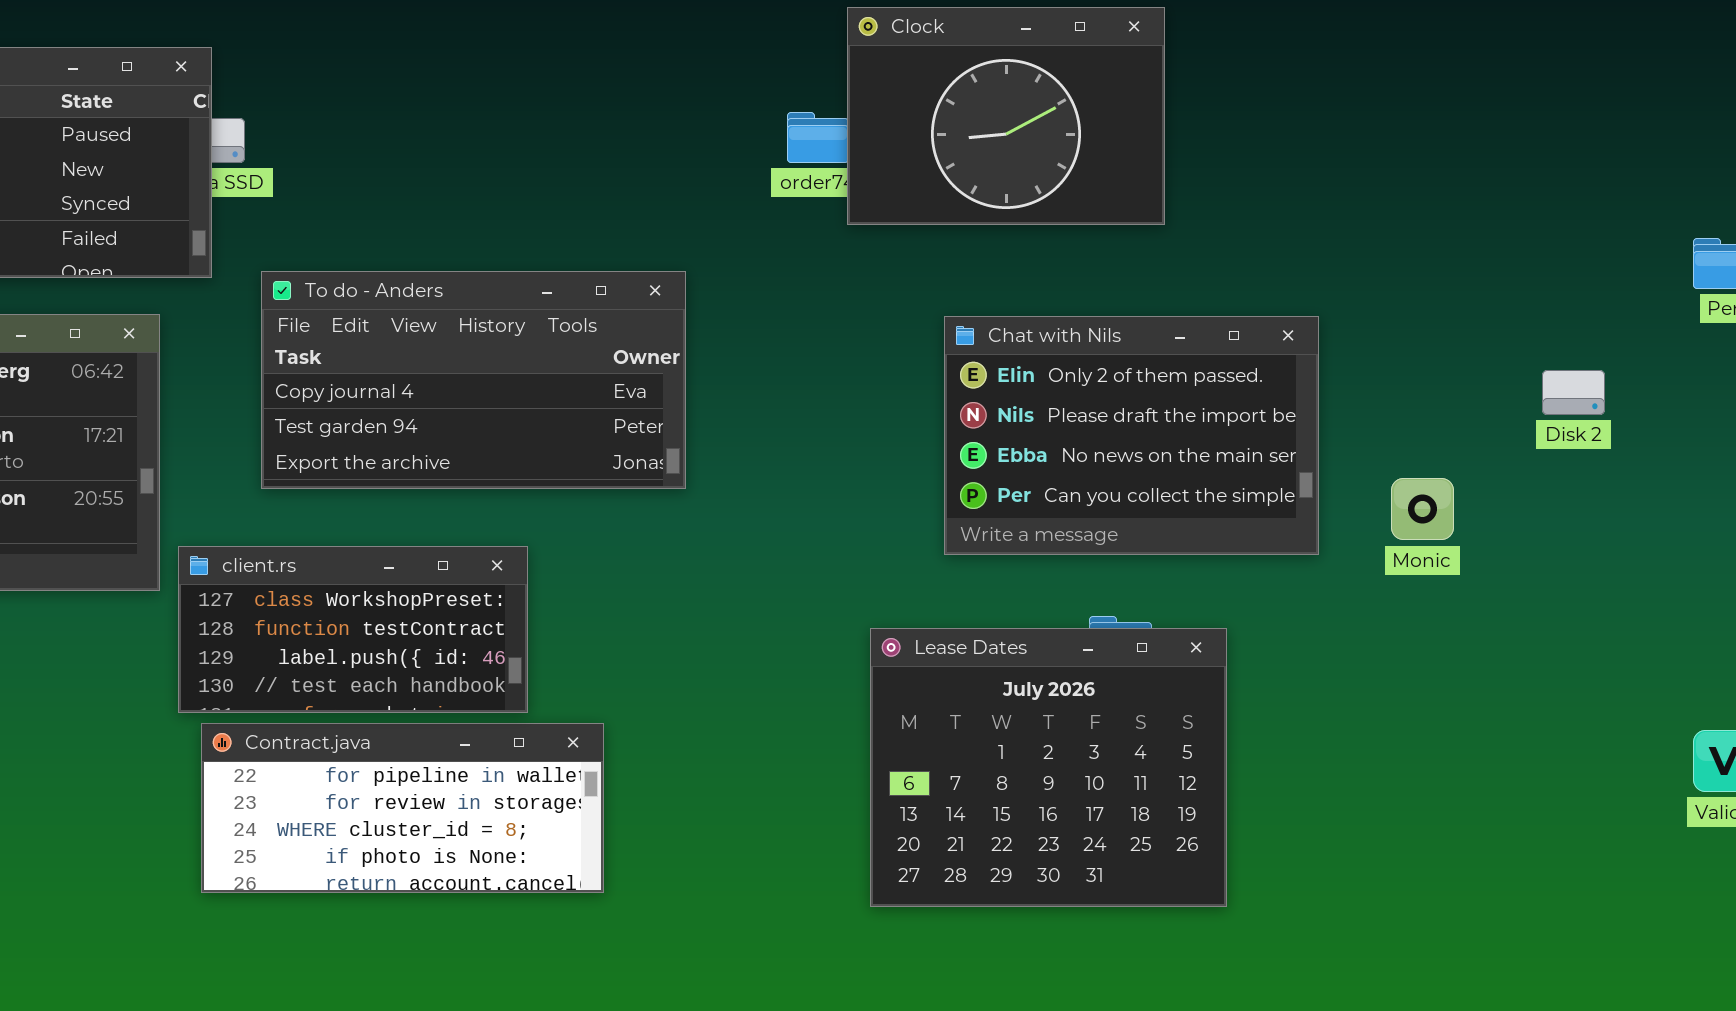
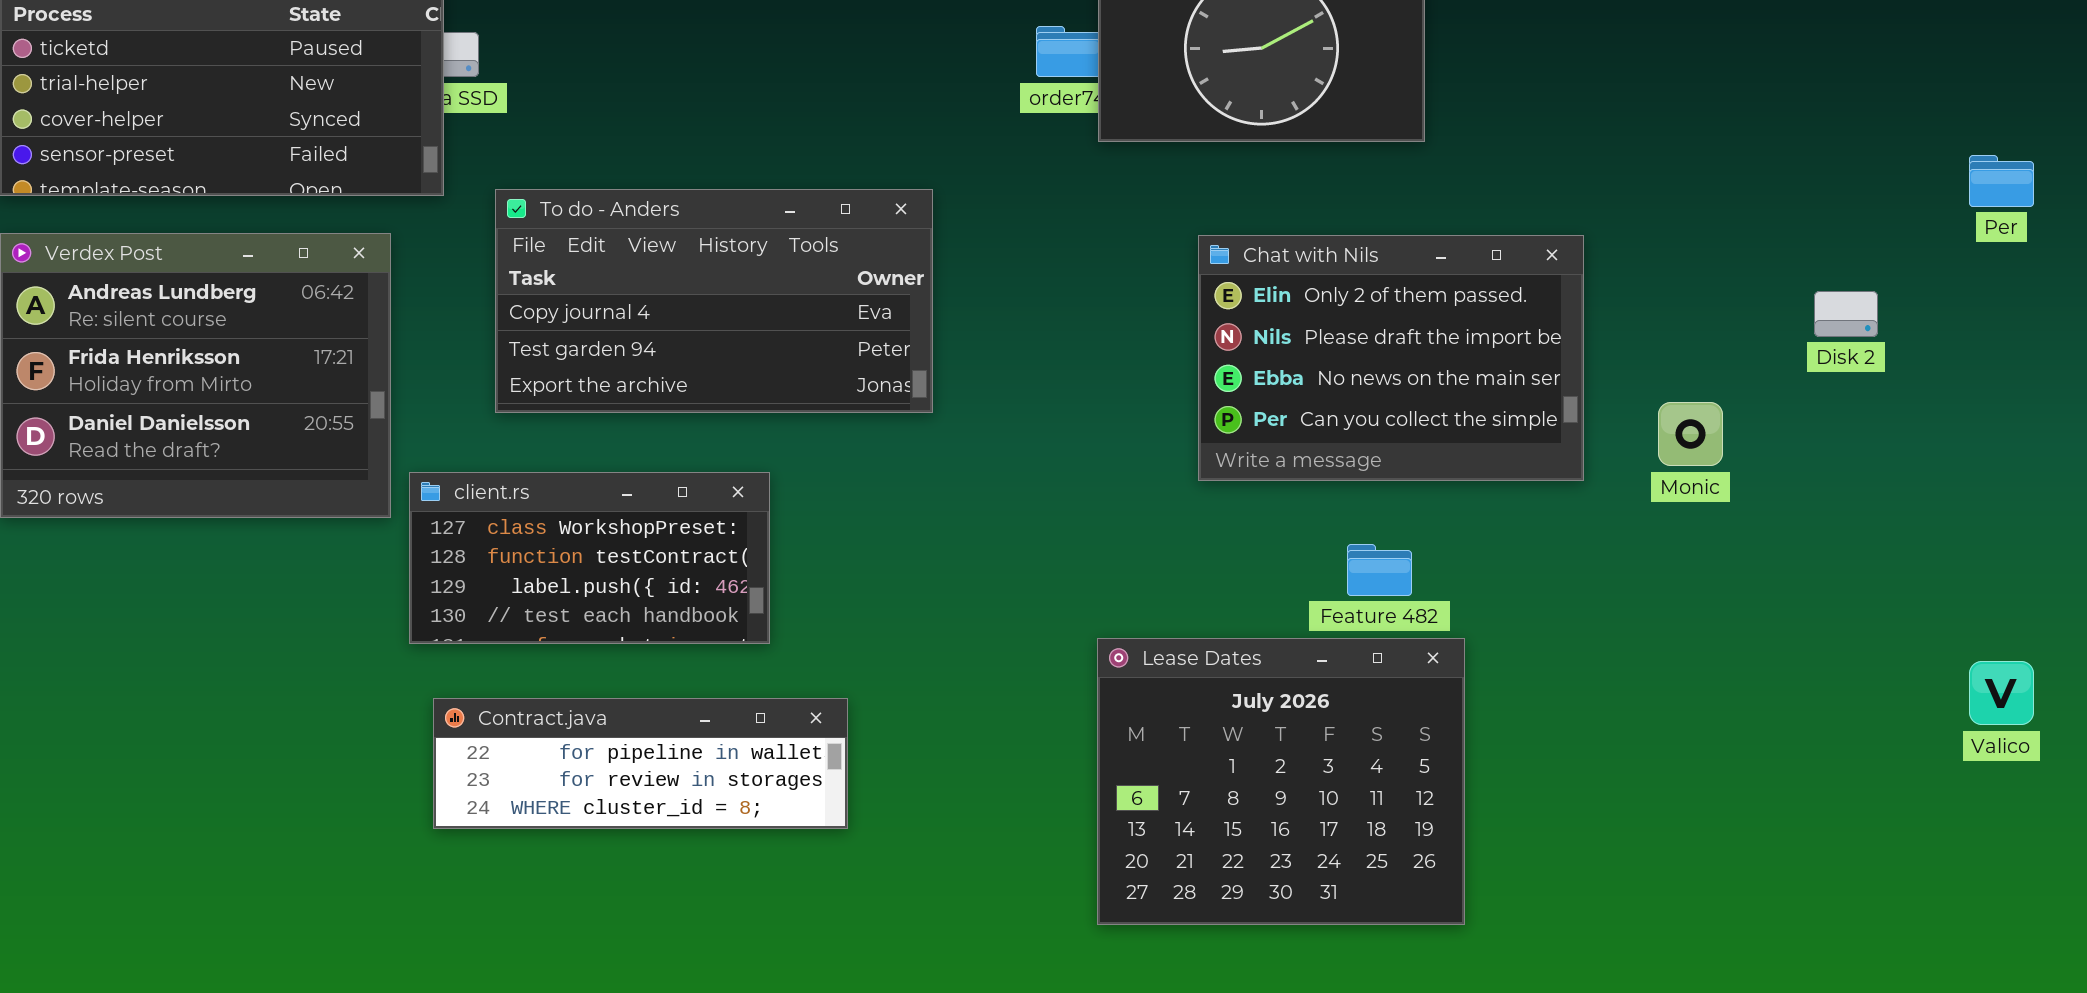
Lease Dates: [870,628,1227,907] -> [1097,638,1465,925], moved
Contract.java: [201,723,604,893] -> [433,698,848,829], resized

